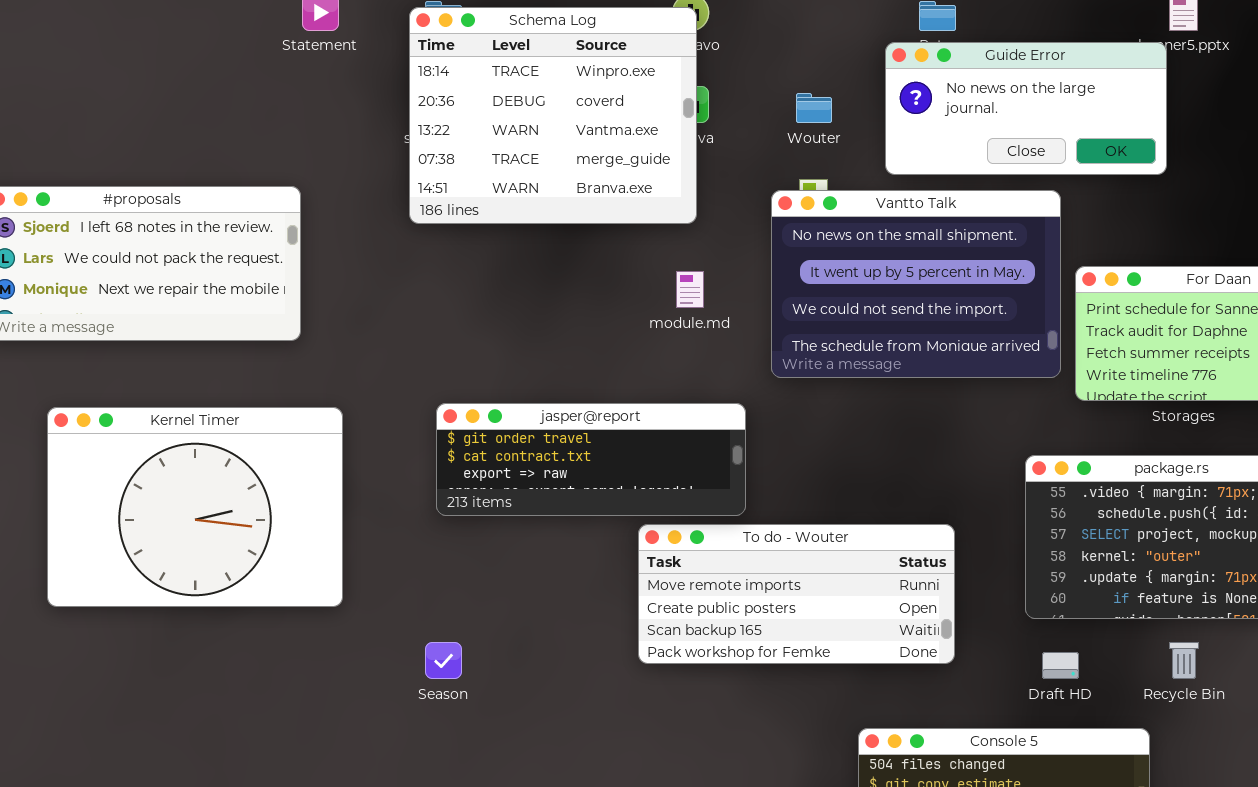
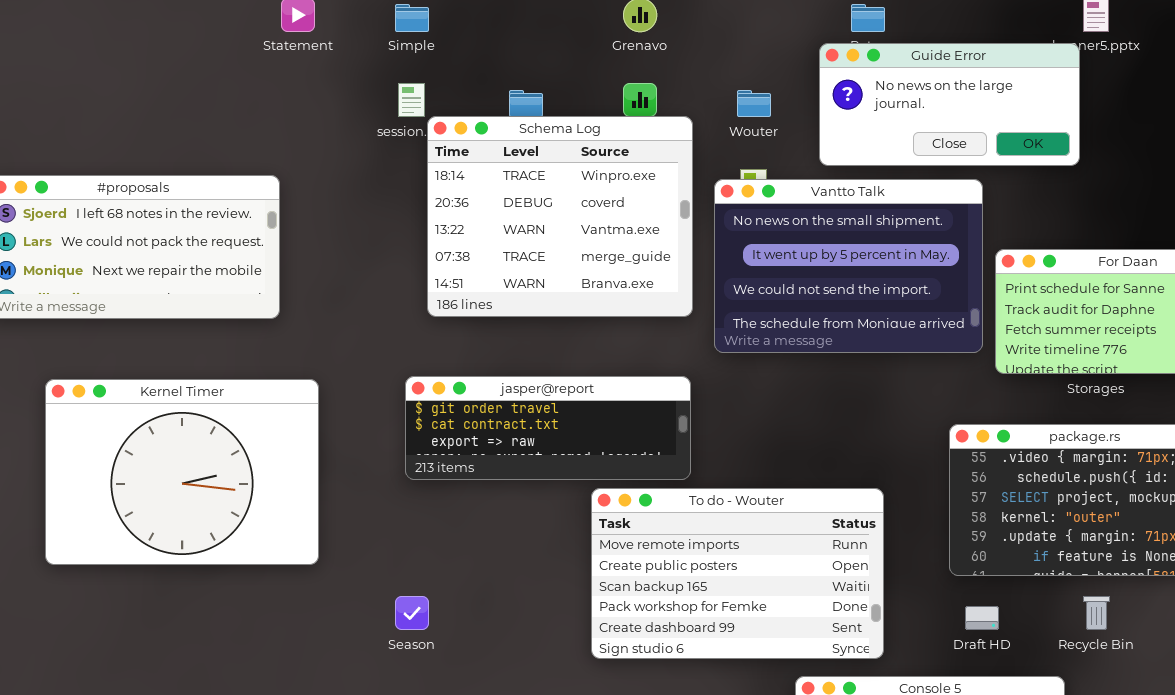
Schema Log: [409,7,697,224] -> [427,116,693,317], moved
To do - Wouter: [638,524,955,664] -> [591,488,884,659], resized

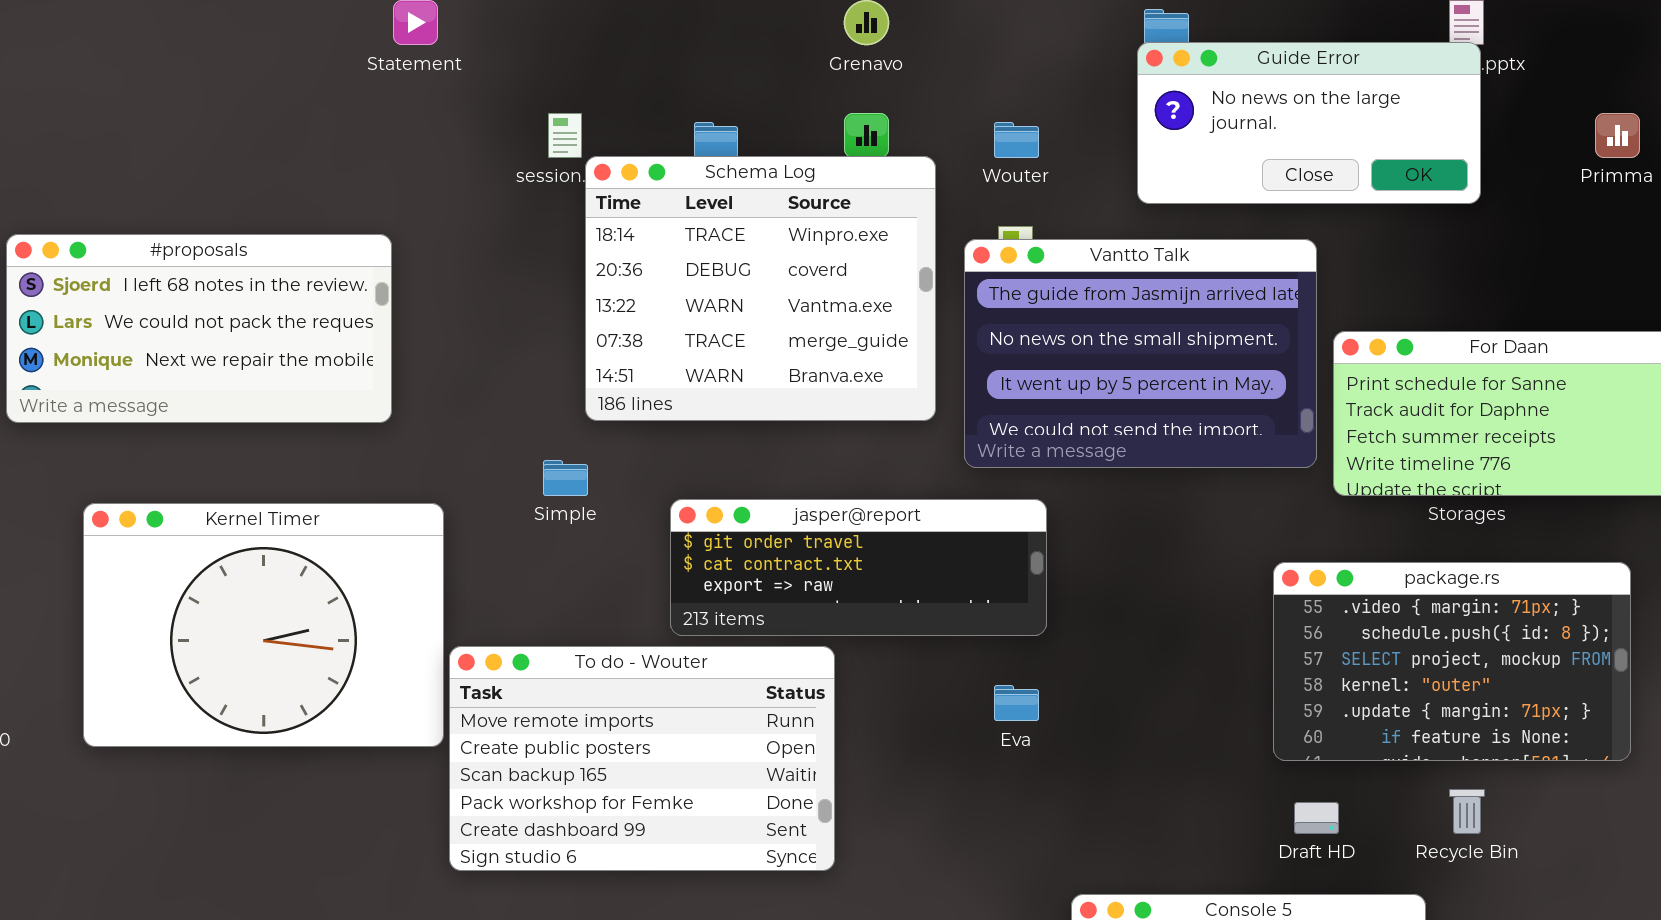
Simple: [395,4,429,32] -> [543,460,588,496], moved
Guide Error: [819,43,1080,166] -> [1137,42,1481,204], moved
Vantto Talk: [714,179,983,353] -> [964,239,1317,468], scrolled up 1 row
jasper@report: [405,376,691,480] -> [670,499,1047,636], moved
To do - Wouter: [591,488,884,659] -> [449,646,835,871], moved

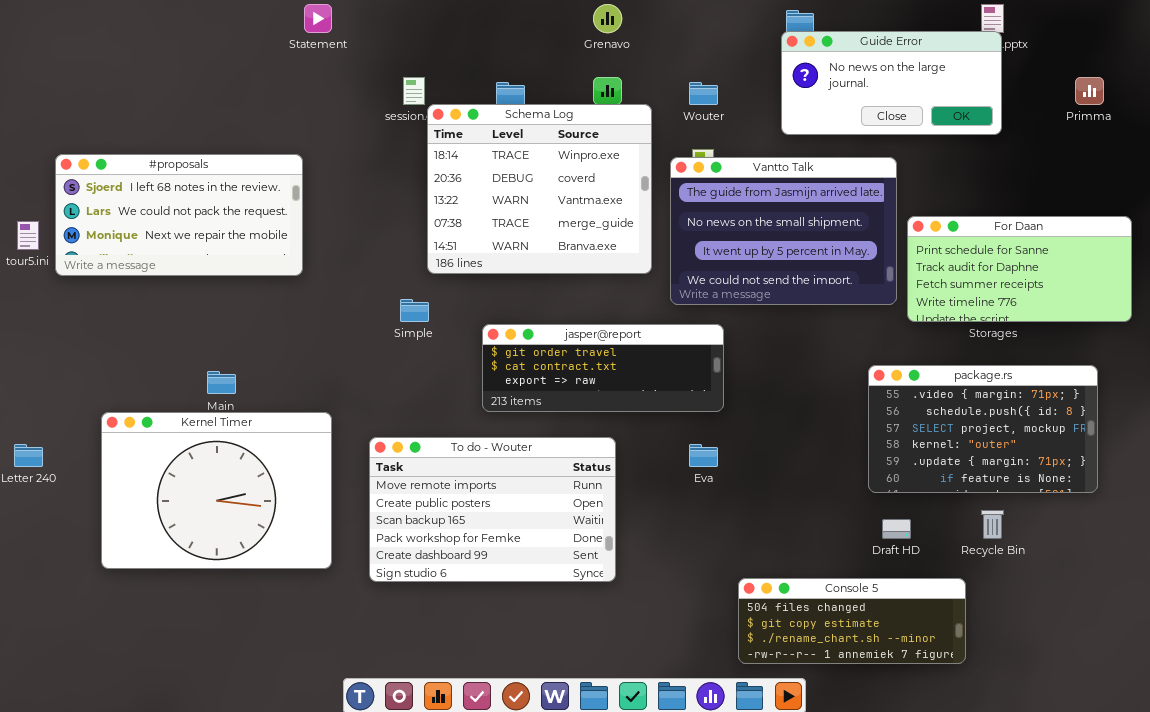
Kernel Timer: [83,503,444,747] -> [101,412,332,569], moved
To do - Wouter: [449,646,835,871] -> [369,437,616,582], moved

